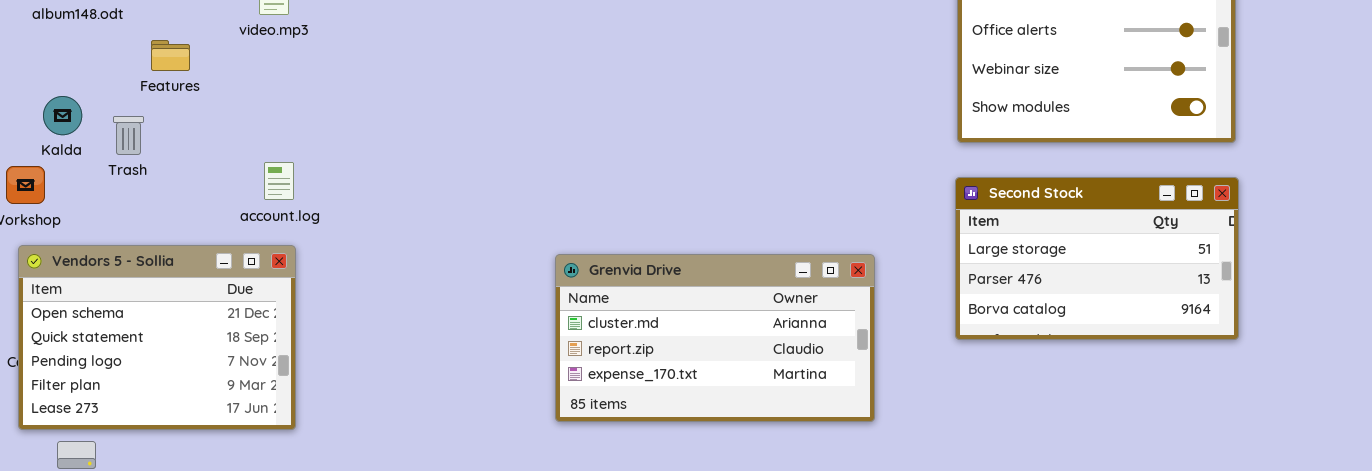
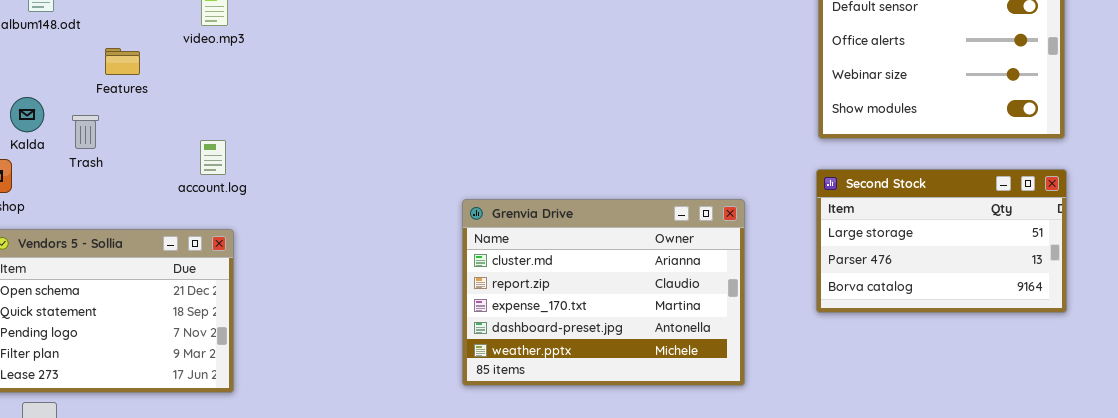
account.log: [264,162,294,200] -> [200,140,226,175], moved
Grenvia Drive: [555,254,875,422] -> [462,199,745,386], resized

